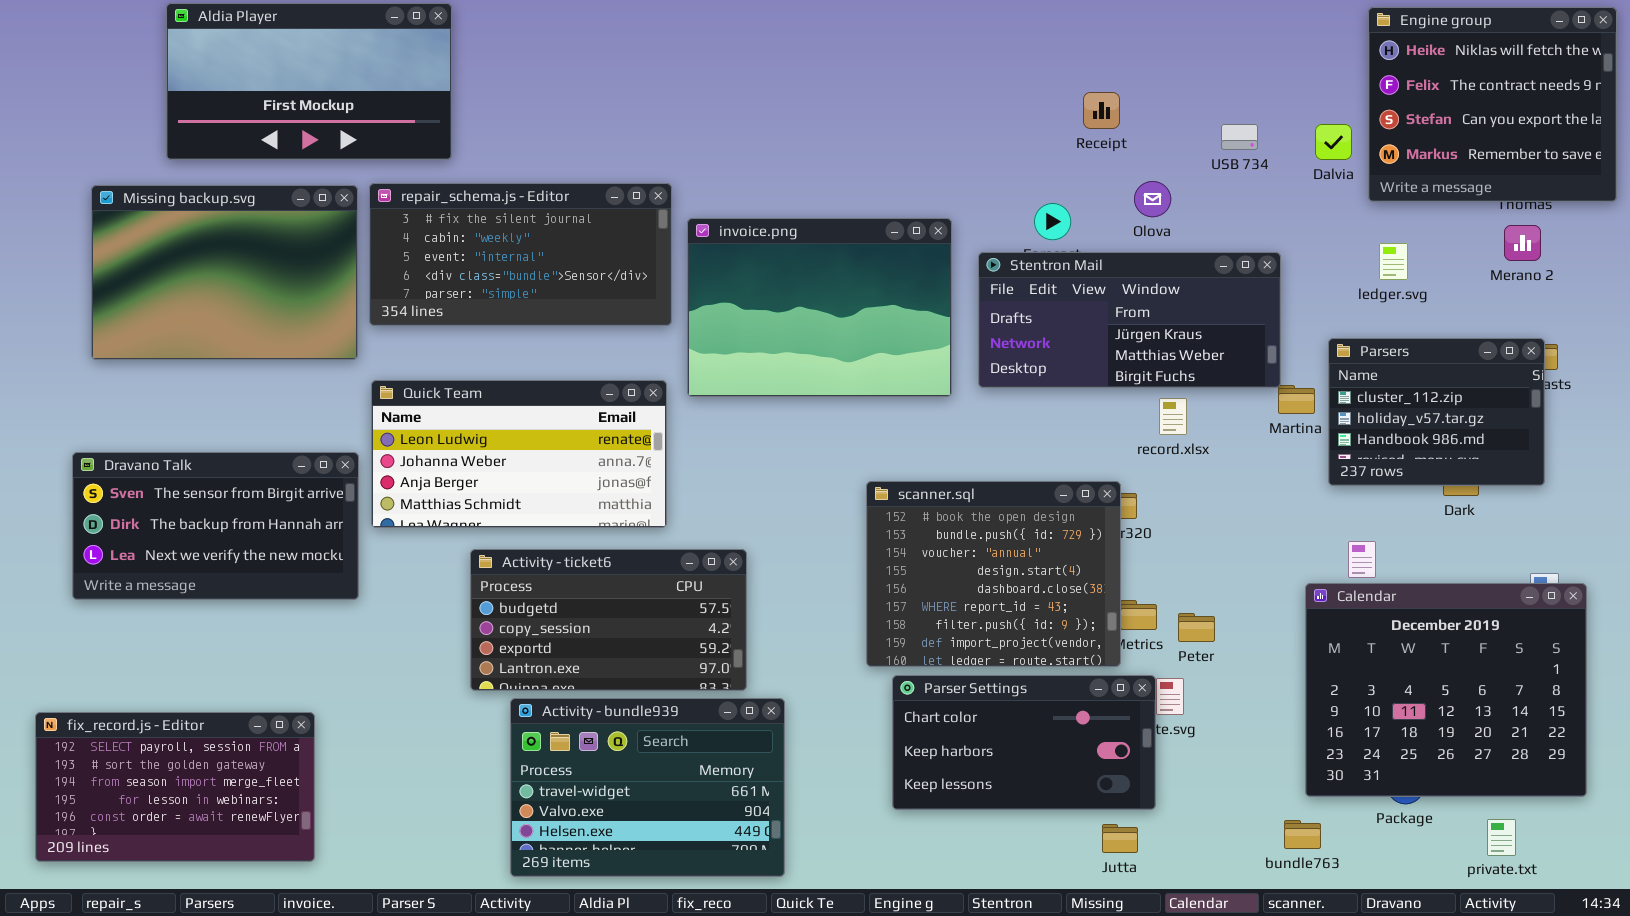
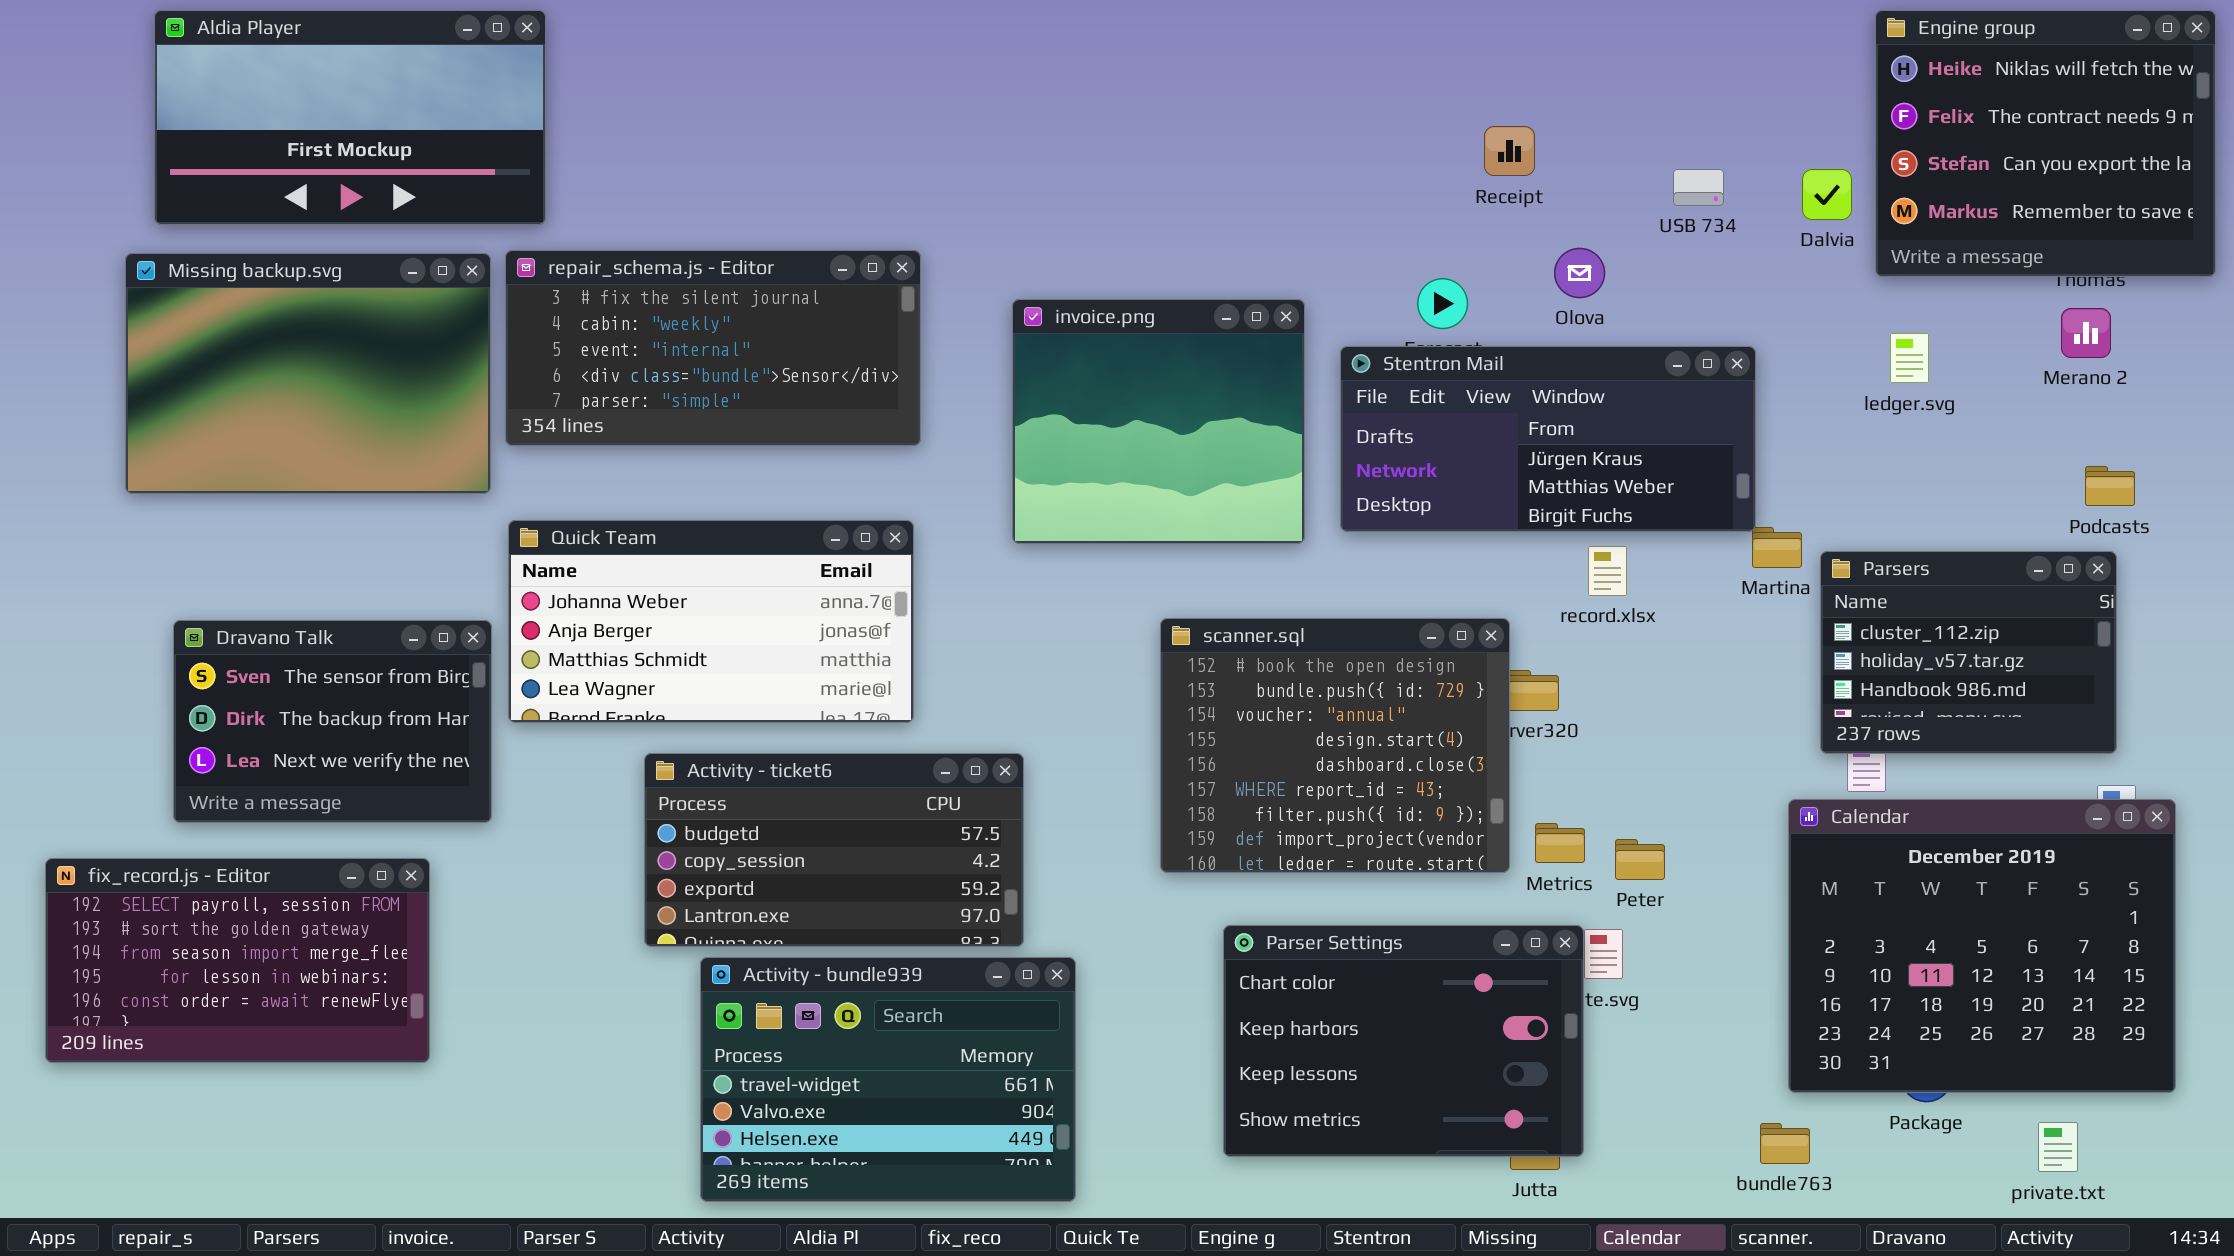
Aldia Player: [166,3,452,160] -> [154,10,546,225], moved
invoice.png: [687,218,952,397] -> [1012,299,1305,544], resized
Parsers: [1328,338,1545,486] -> [1820,551,2117,754], moved
Quick Team: [371,380,667,528] -> [508,520,914,723], scrolled down 1 row
Dravano Talk: [72,452,359,600] -> [173,620,492,823], resized
scanner.sql: [866,481,1121,667] -> [1160,618,1510,873], moved
Parser Settings: [892,675,1156,810] -> [1223,925,1584,1157], resized
fix_record.js - Editor: [35,712,315,862] -> [45,858,430,1063], moved

